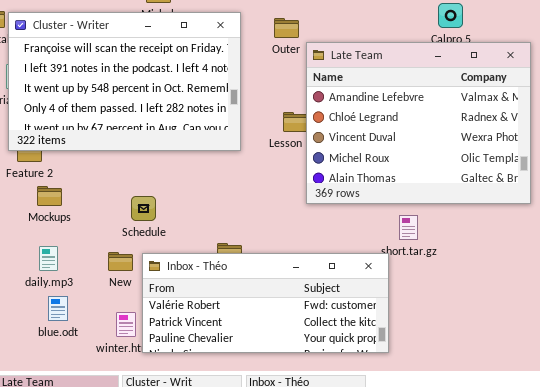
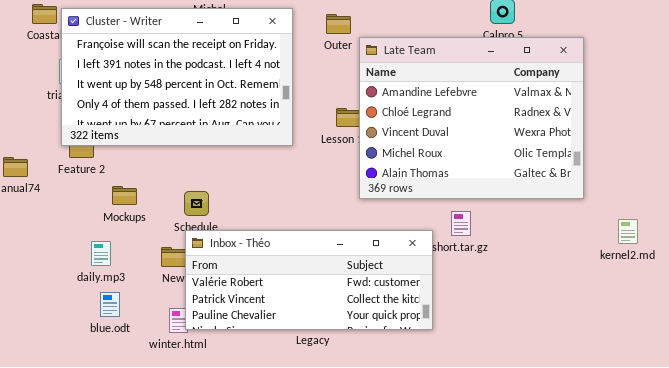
Mockups: [37,186,62,206] -> [112,186,137,205], moved
Inbox - Théo: [142,253,389,353] -> [185,230,433,330], moved

